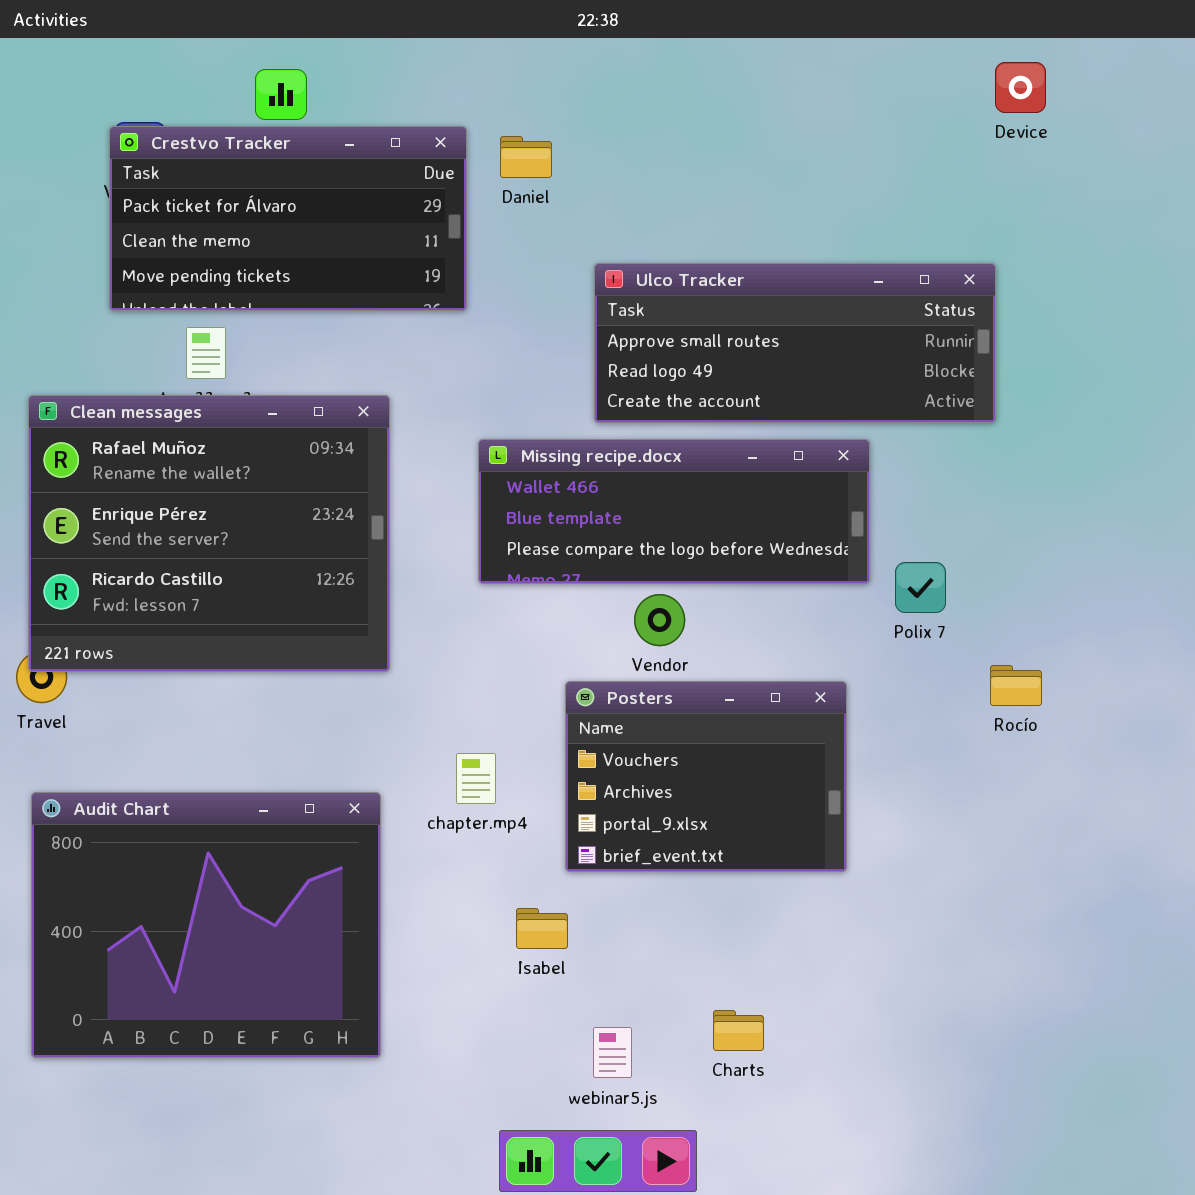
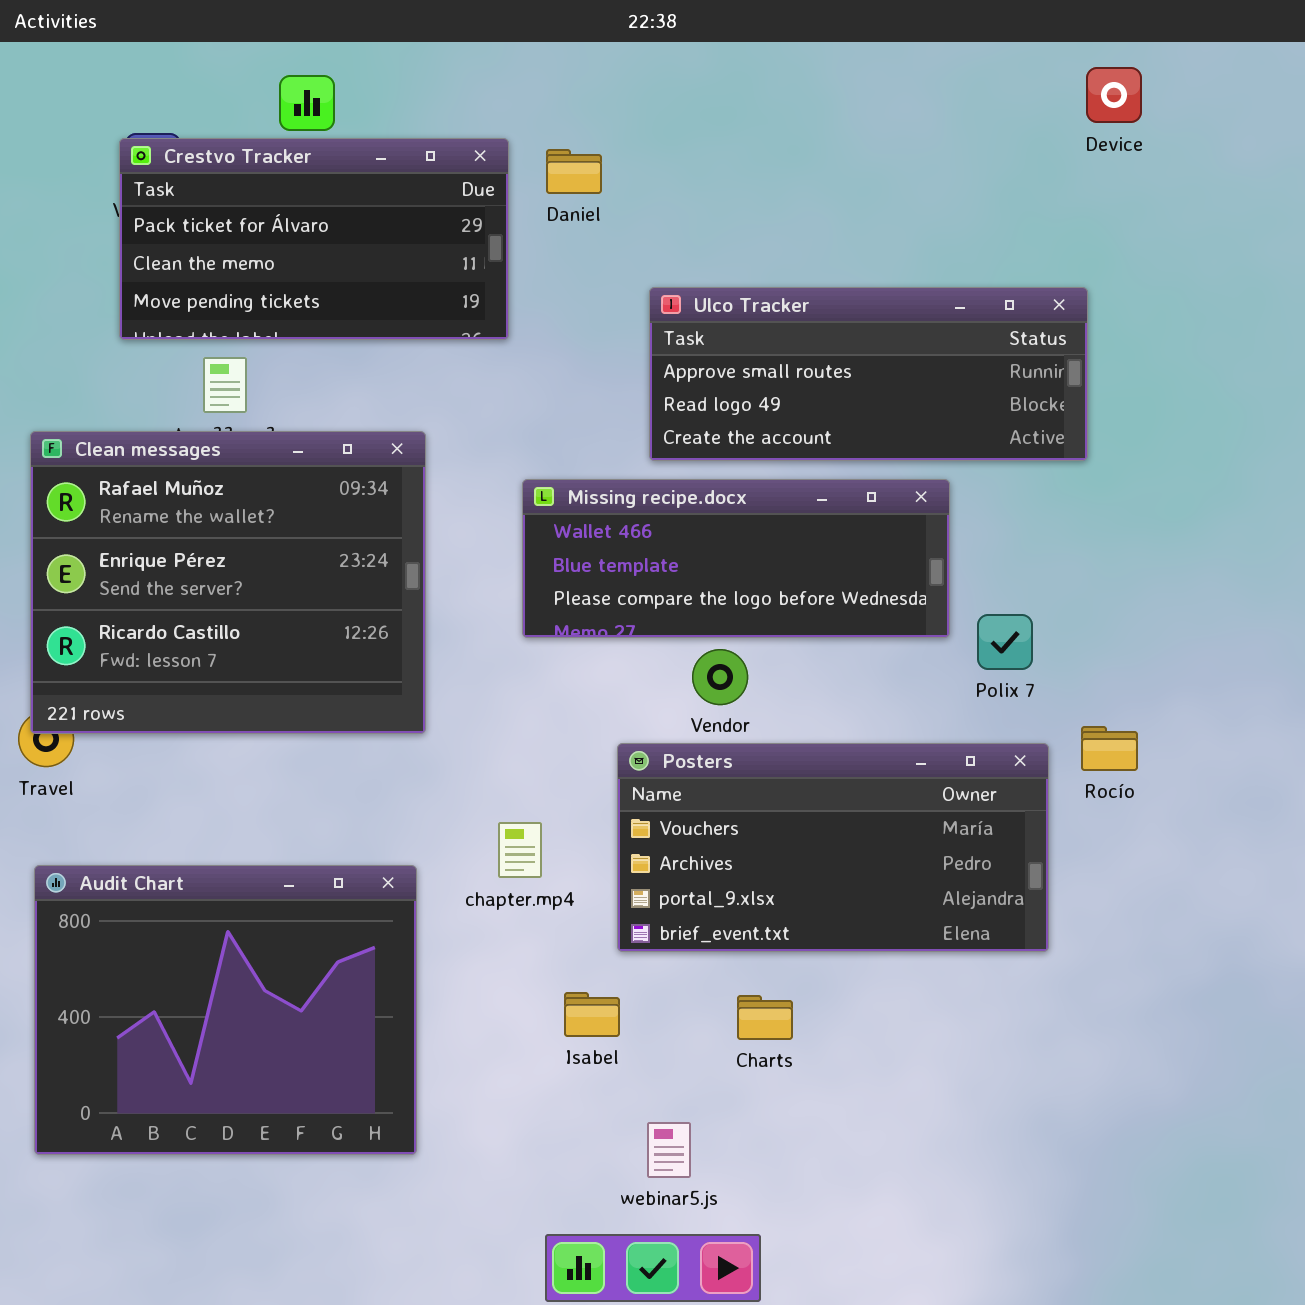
Posters: [565,681,847,872] -> [617,743,1049,952], resized
Charts: [713,1010,764,1051] -> [737,995,793,1040], moved

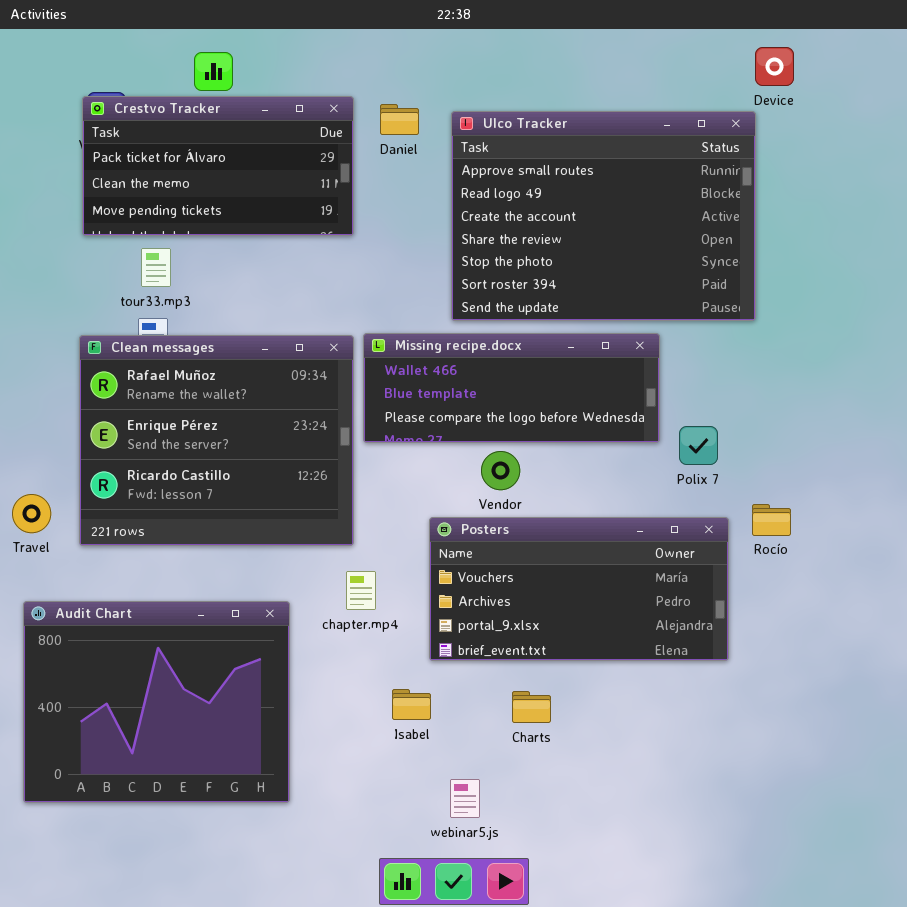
Ulco Tracker: [649,287,1088,461] -> [451,111,756,321], resized
Clean messages: [30,431,426,734] -> [79,335,354,546], moved

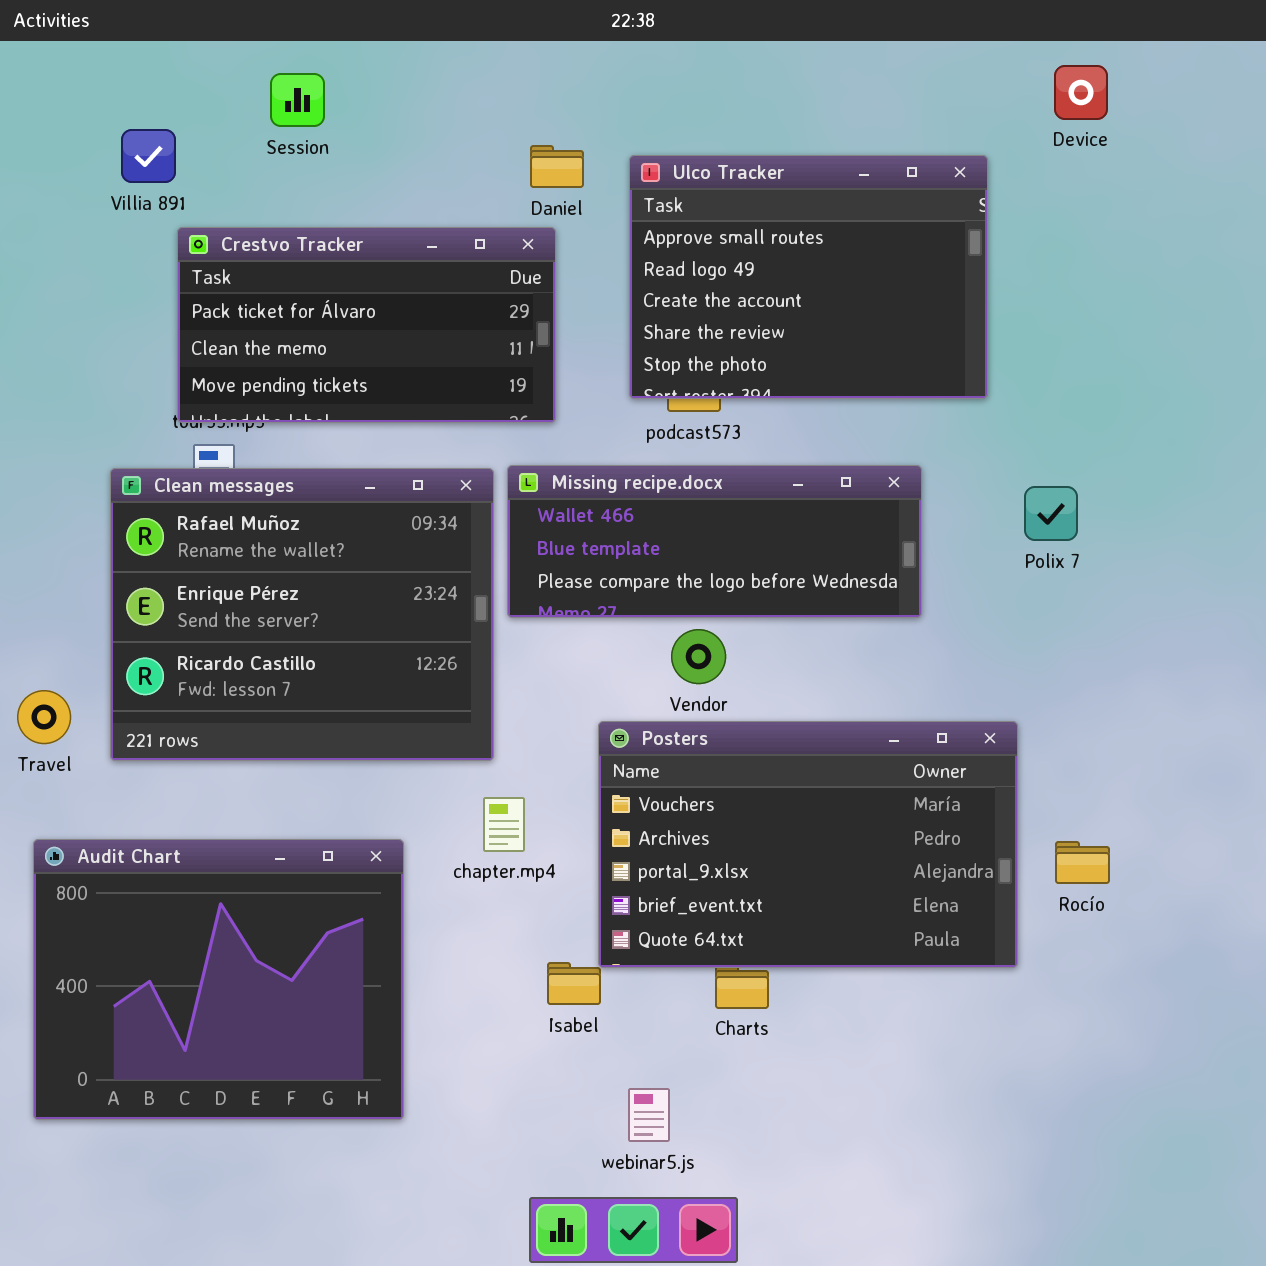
Crestvo Tracker: [82,96,354,236] -> [177,227,556,423], moved
Ulco Tracker: [451,111,756,321] -> [629,155,988,399], resized
Polix 7: [679,426,718,465] -> [1024,486,1078,541], moved
Rocío: [752,504,791,536] -> [1055,841,1110,884], moved
Posters: [429,517,729,661] -> [598,721,1018,968], resized

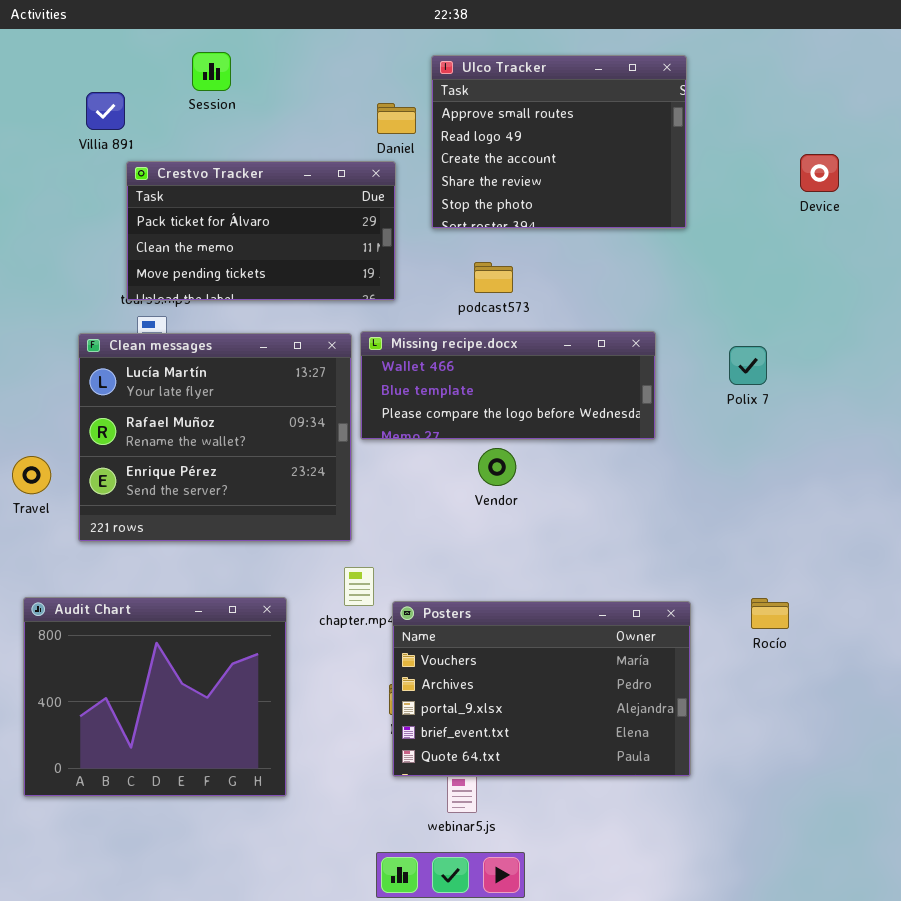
Device: [1054,65,1108,120] -> [800,154,839,192], moved
Ulco Tracker: [629,155,988,399] -> [431,55,687,229], moved
Clean messages: [110,468,494,761] -> [78,333,352,542], scrolled up 1 row
Travel: [17,690,71,744] -> [12,456,51,494], moved
Posters: [598,721,1018,968] -> [392,601,691,777], moved

